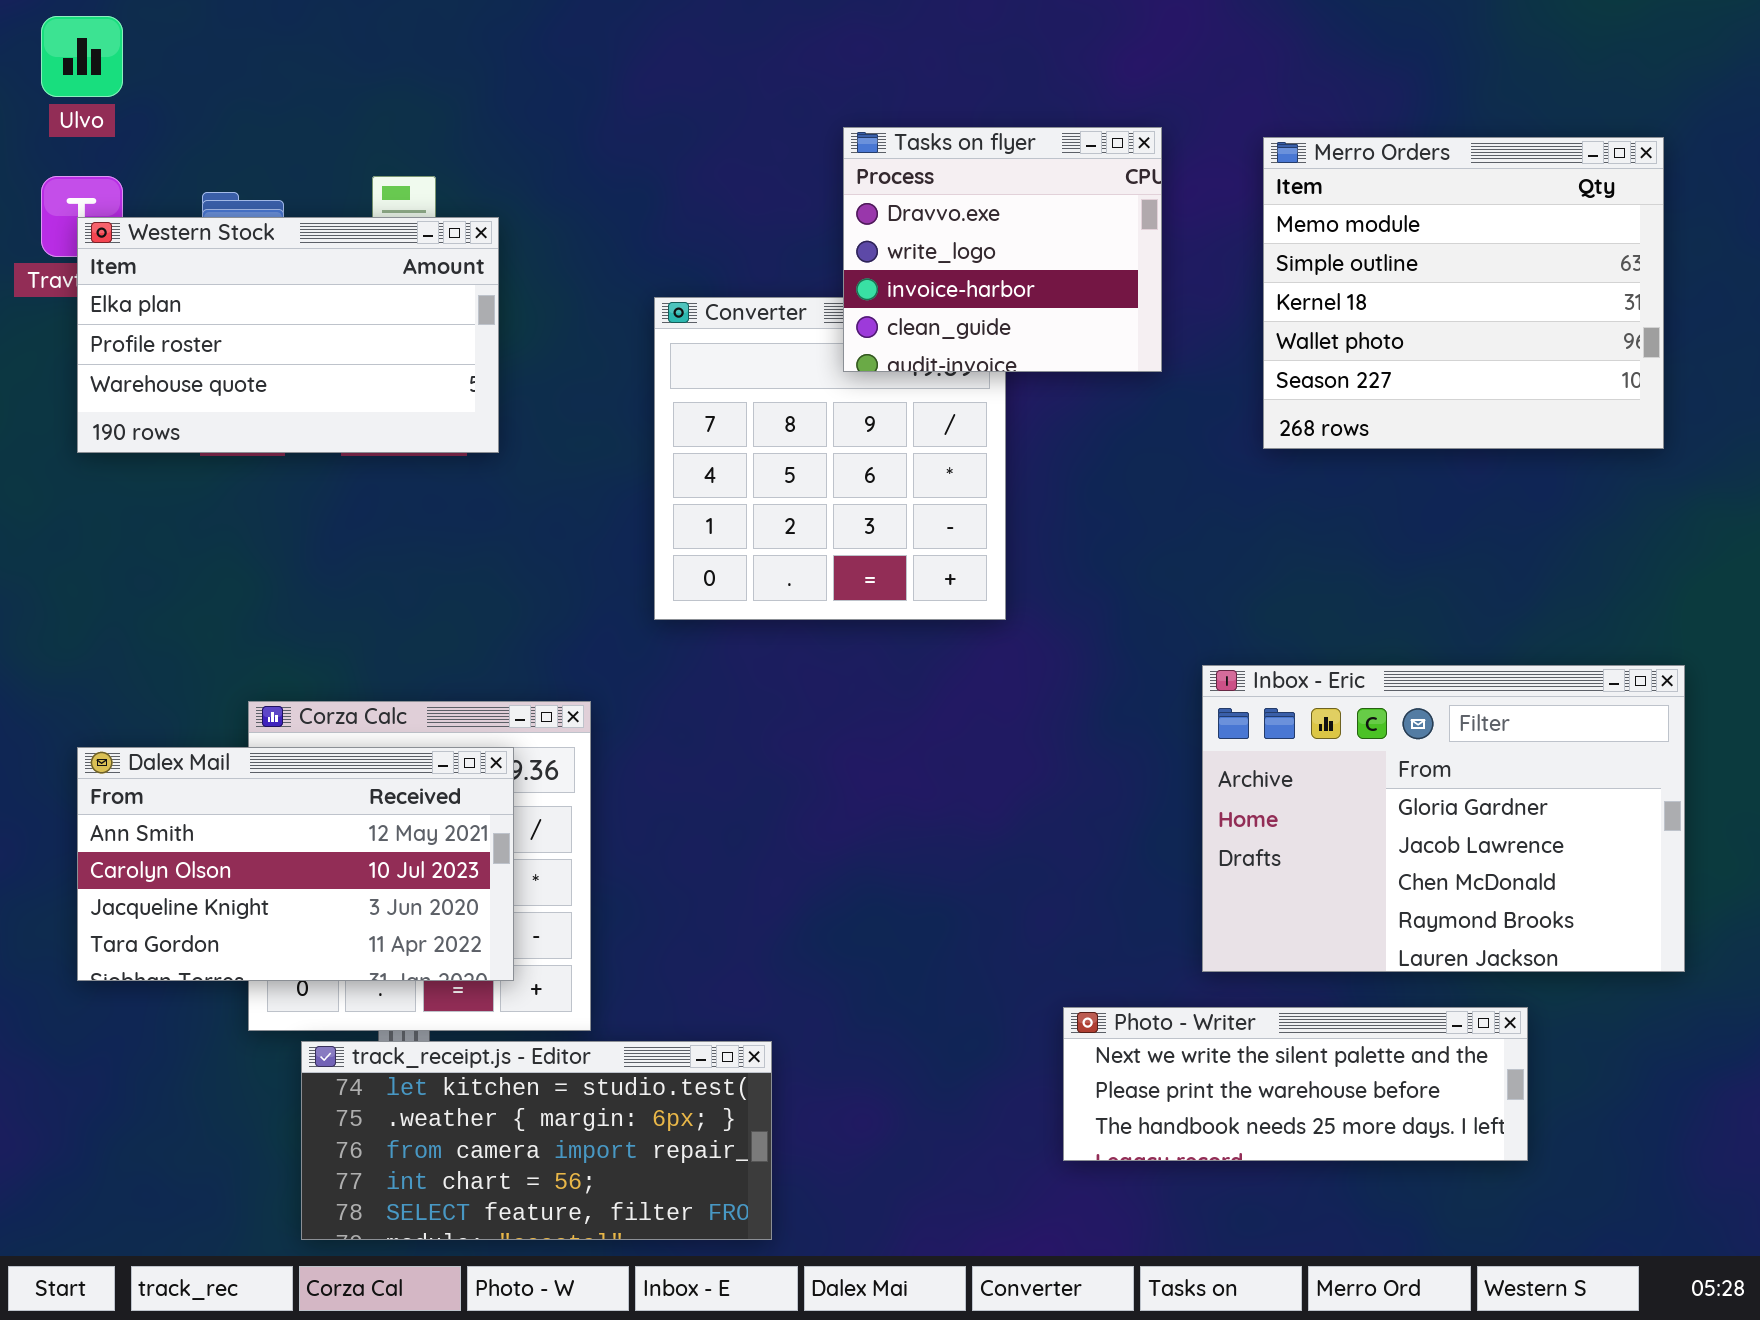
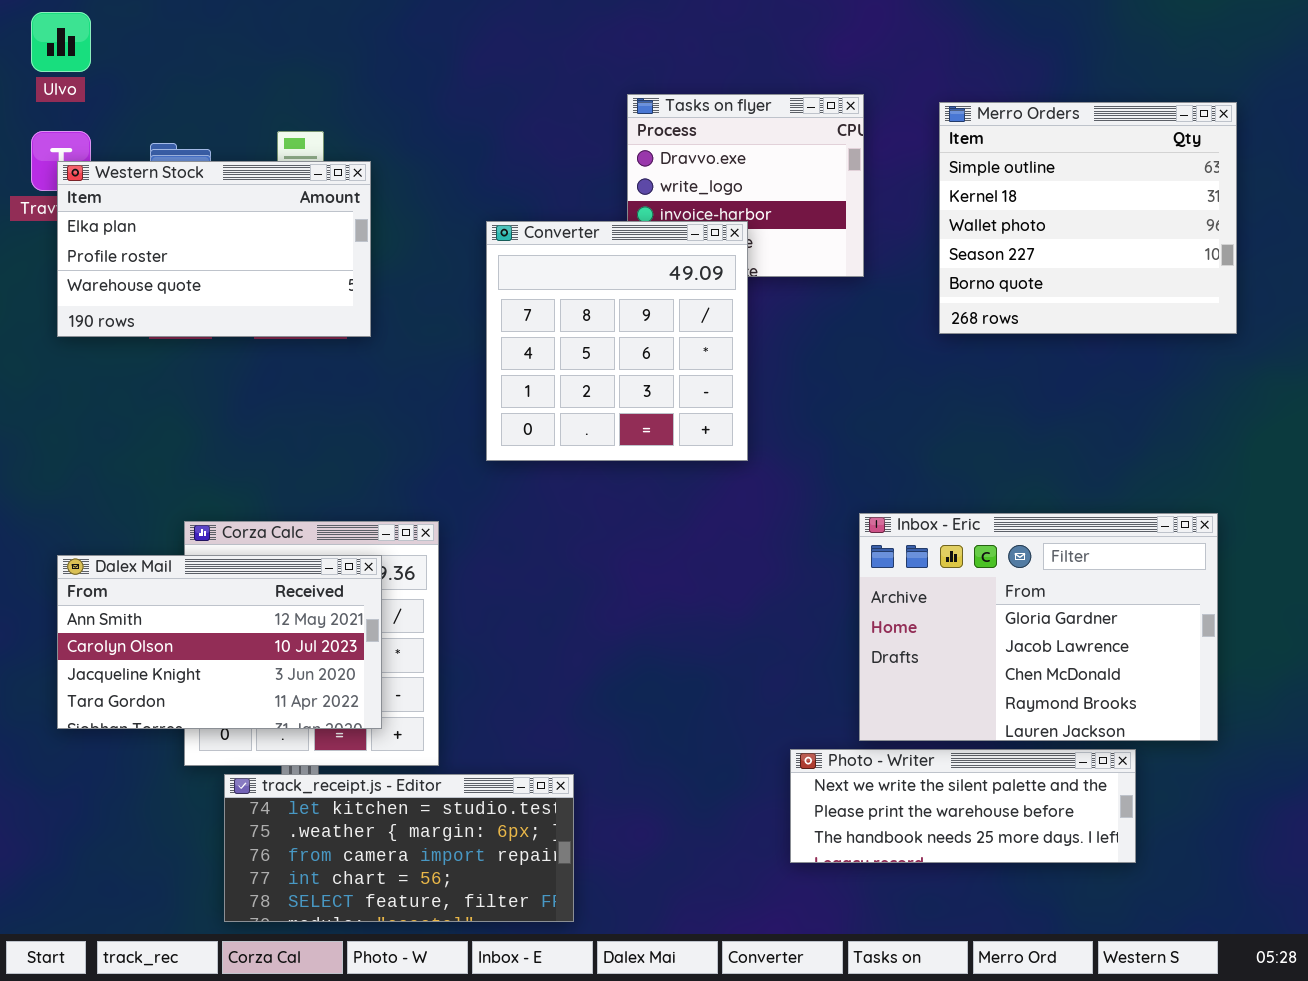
Merro Orders: [1263,137,1664,449] -> [939,102,1237,334], scrolled down 1 row
Converter: [654,297,1006,620] -> [486,221,748,461], raised
Inbox - Eric: [1202,665,1685,972] -> [859,513,1218,741], moved

